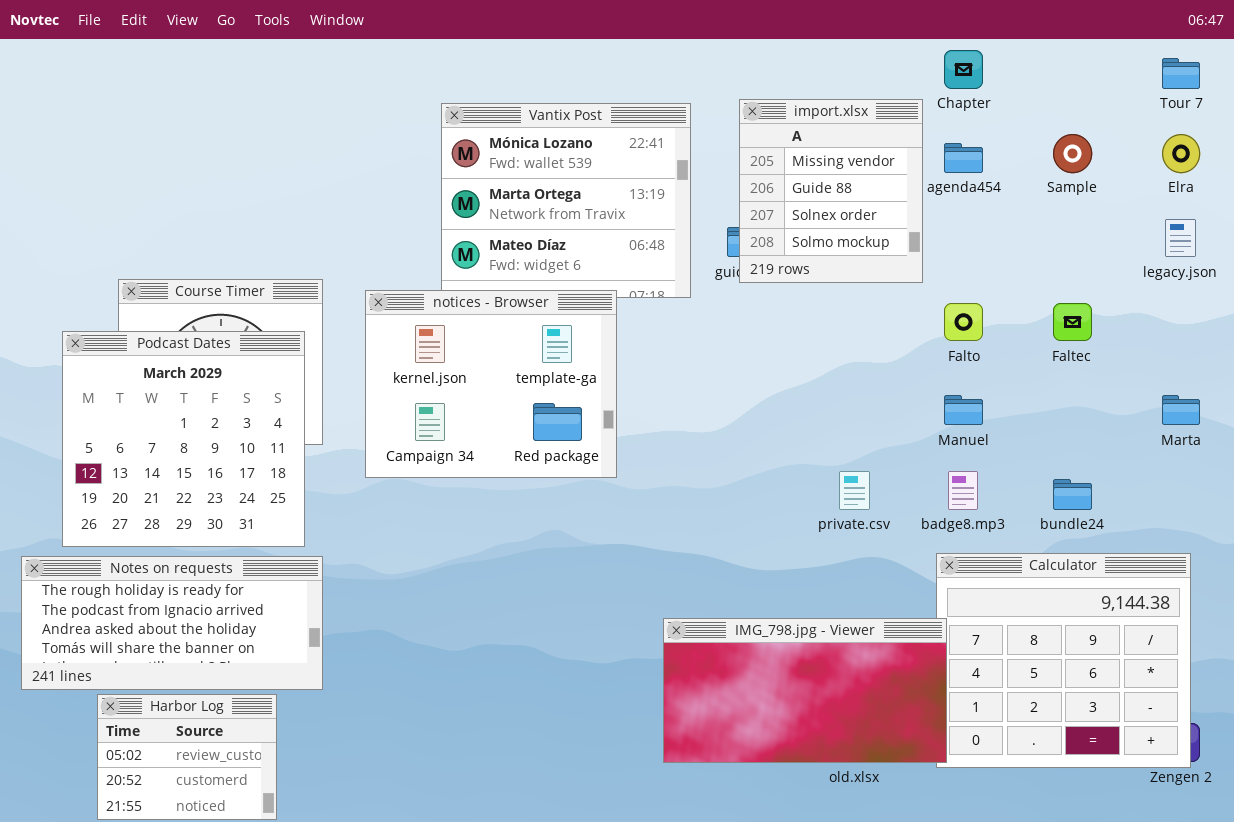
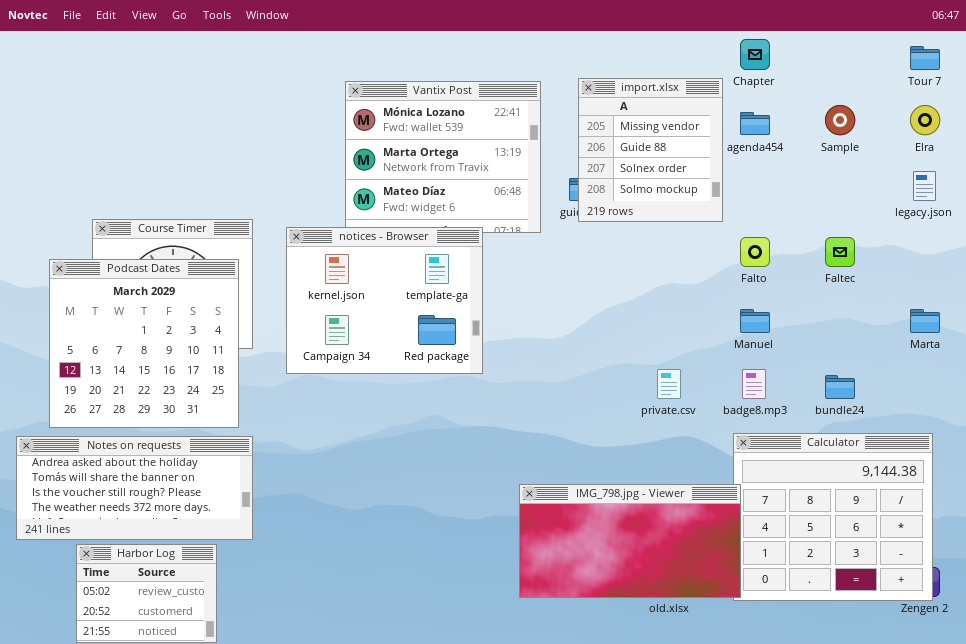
Notes on requests: [21,556,323,690] -> [16,436,253,540], scrolled down 2 rows

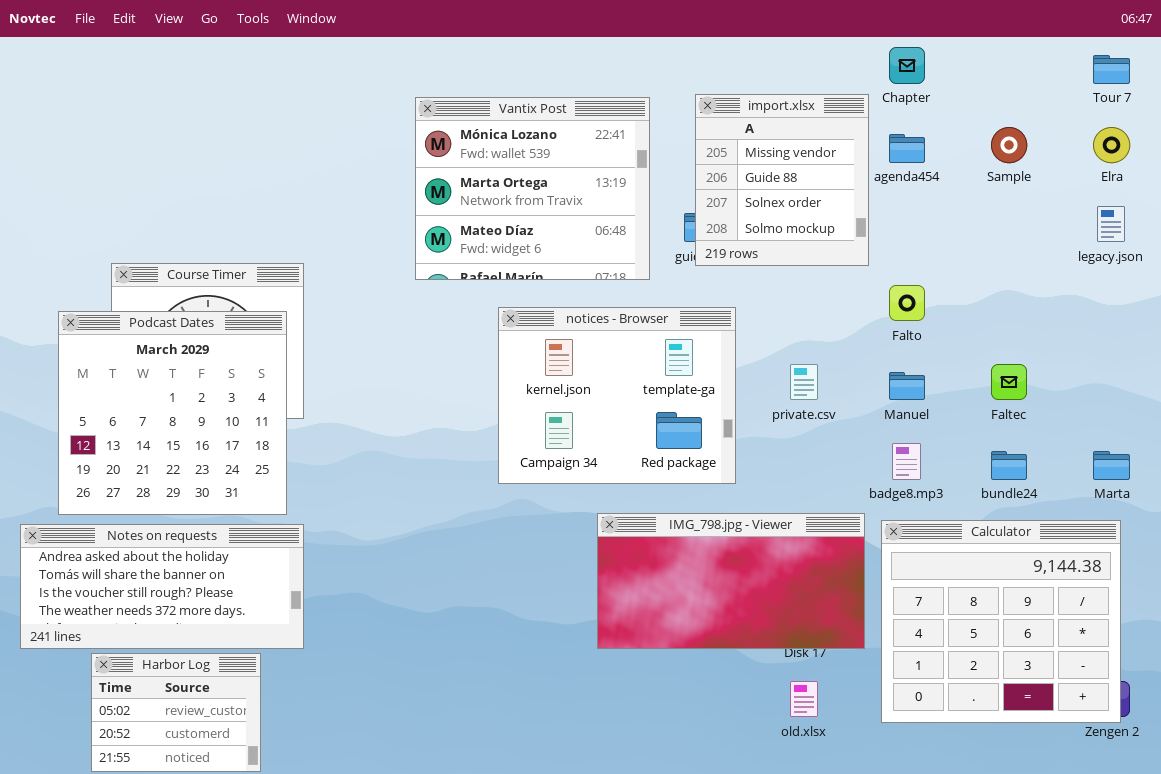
notices - Browser: [286,227,483,374] -> [498,307,736,484], moved
Faltec: [825,237,855,267] -> [991,364,1027,400], moved
Marta: [910,309,940,333] -> [1093,451,1130,480], moved
private.csv: [657,369,681,399] -> [790,364,818,400], moved
IMG_798.jpg - Viewer: [519,484,741,598] -> [597,513,865,649], moved

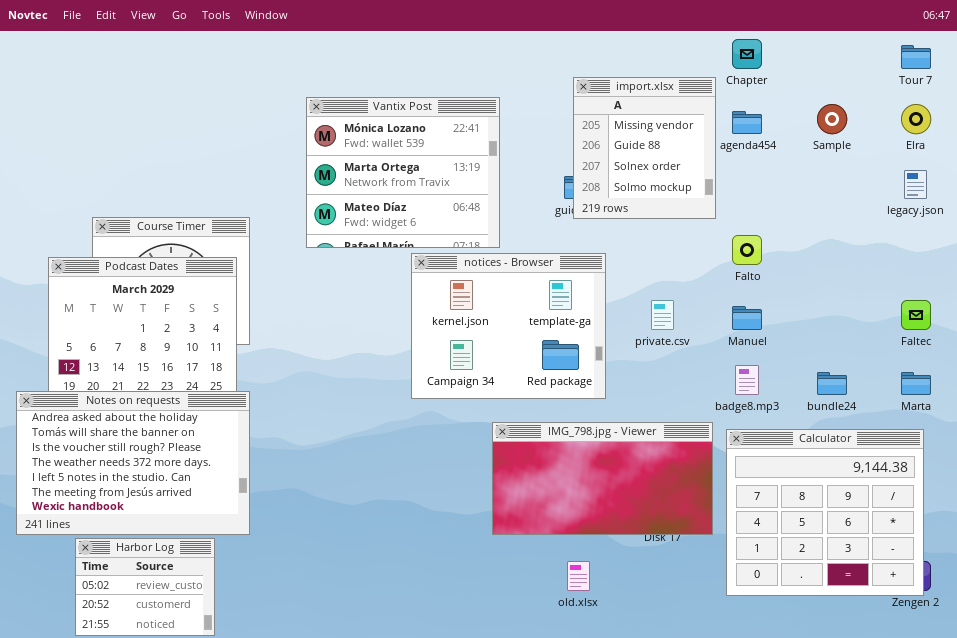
Vantix Post: [415,97,650,280] -> [306,97,500,248], moved
Faltec: [991,364,1027,400] -> [901,300,931,330], moved
Notes on requests: [20,524,304,649] -> [16,391,250,535], resized
old.xlsx: [790,681,818,717] -> [567,561,590,591], moved

